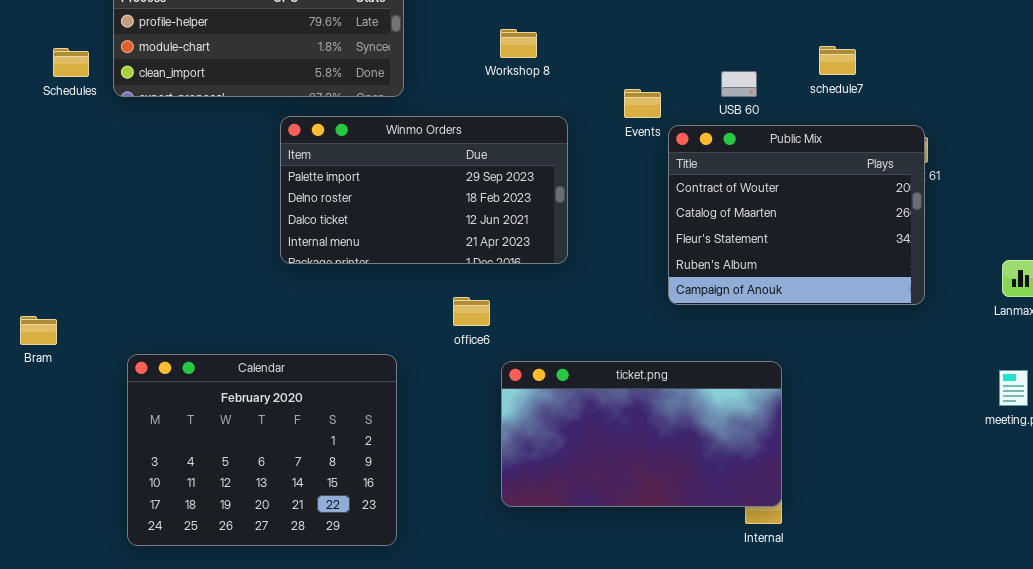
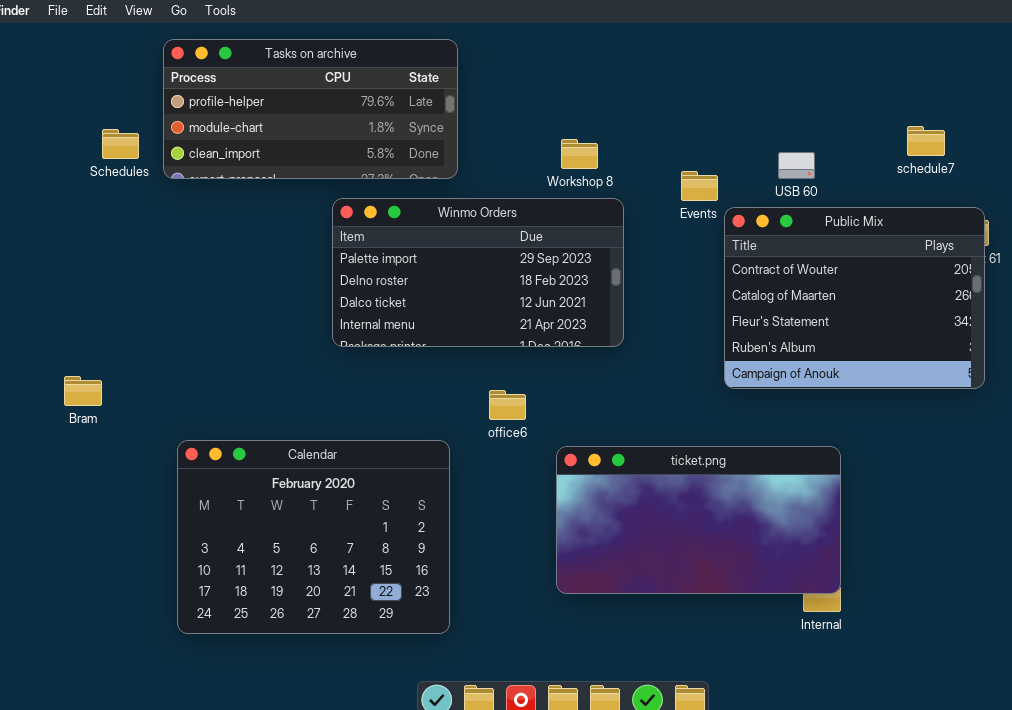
Workshop 8: [500,29,537,58] -> [561,139,598,169], moved
schedule7: [819,46,856,75] -> [907,126,945,156], moved
office6: [453,297,490,326] -> [489,390,526,420], moved
Bram: [20,316,57,345] -> [64,376,102,406], moved

